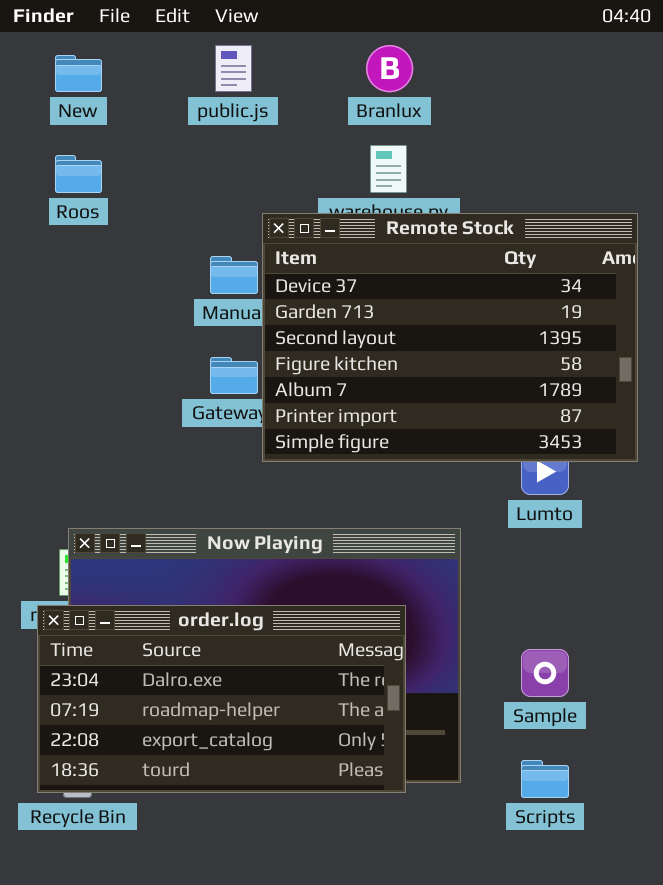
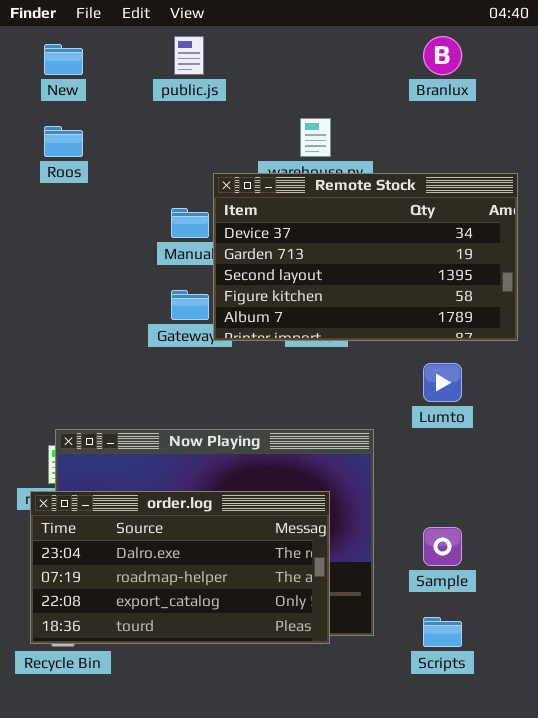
Branlux: [366,45,413,92] -> [423,36,462,75], moved
Remote Stock: [262,213,638,462] -> [213,173,518,341], resized

